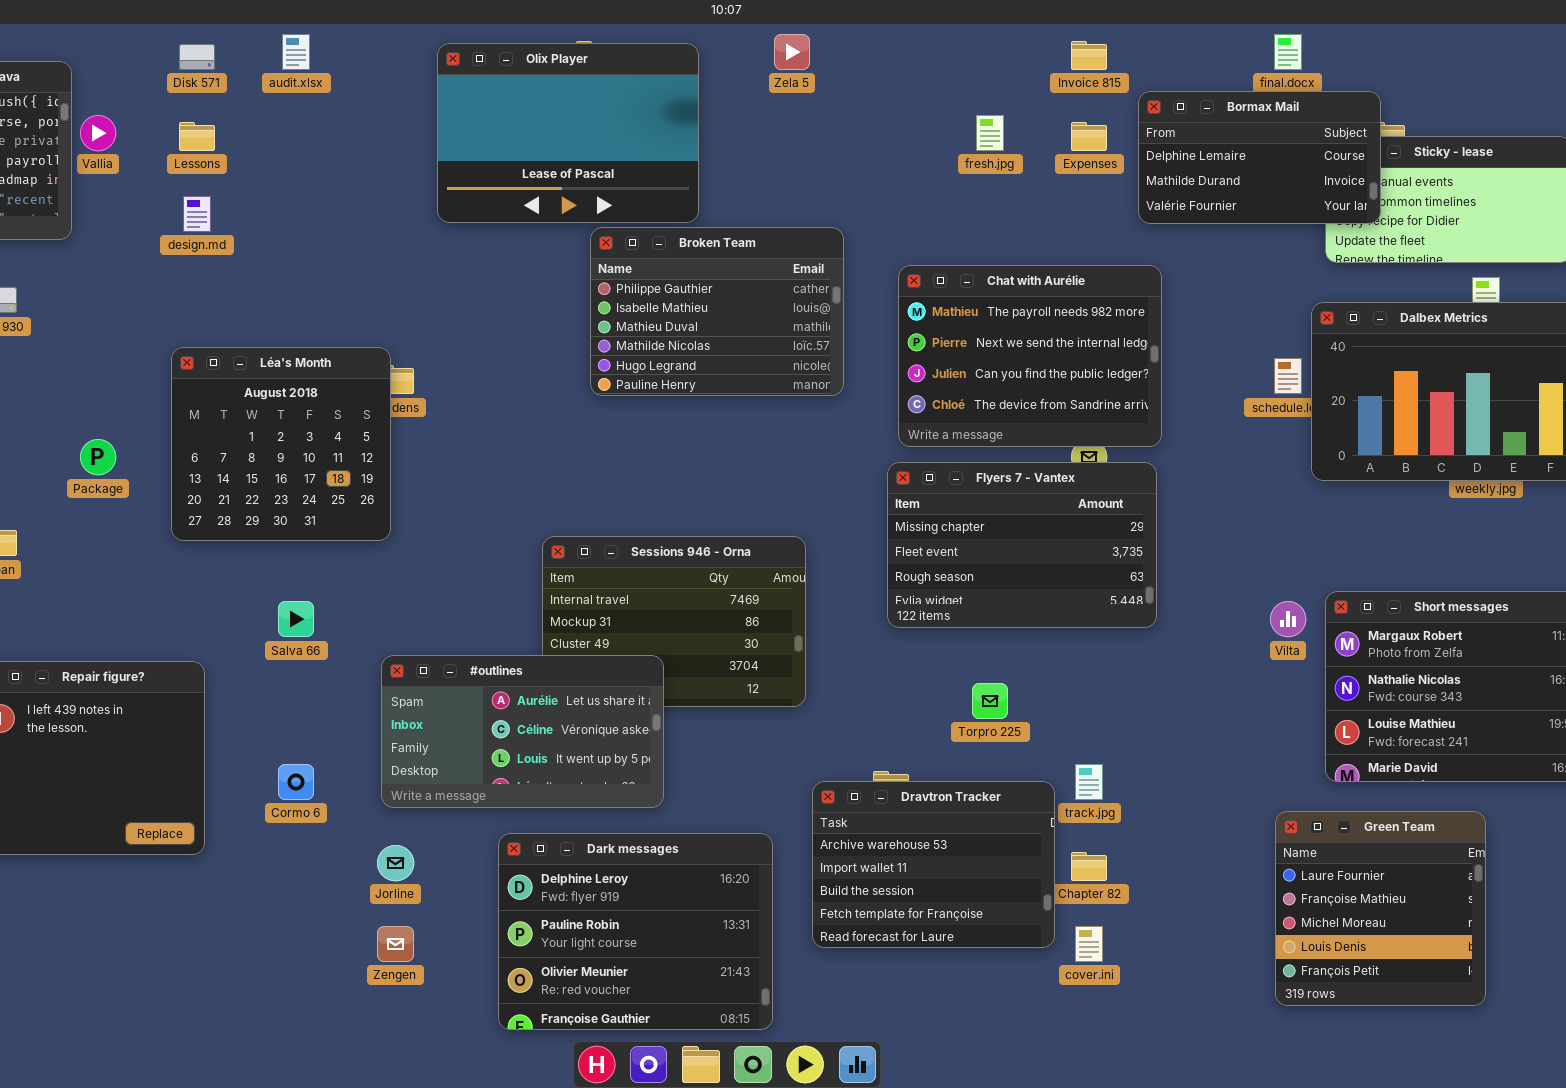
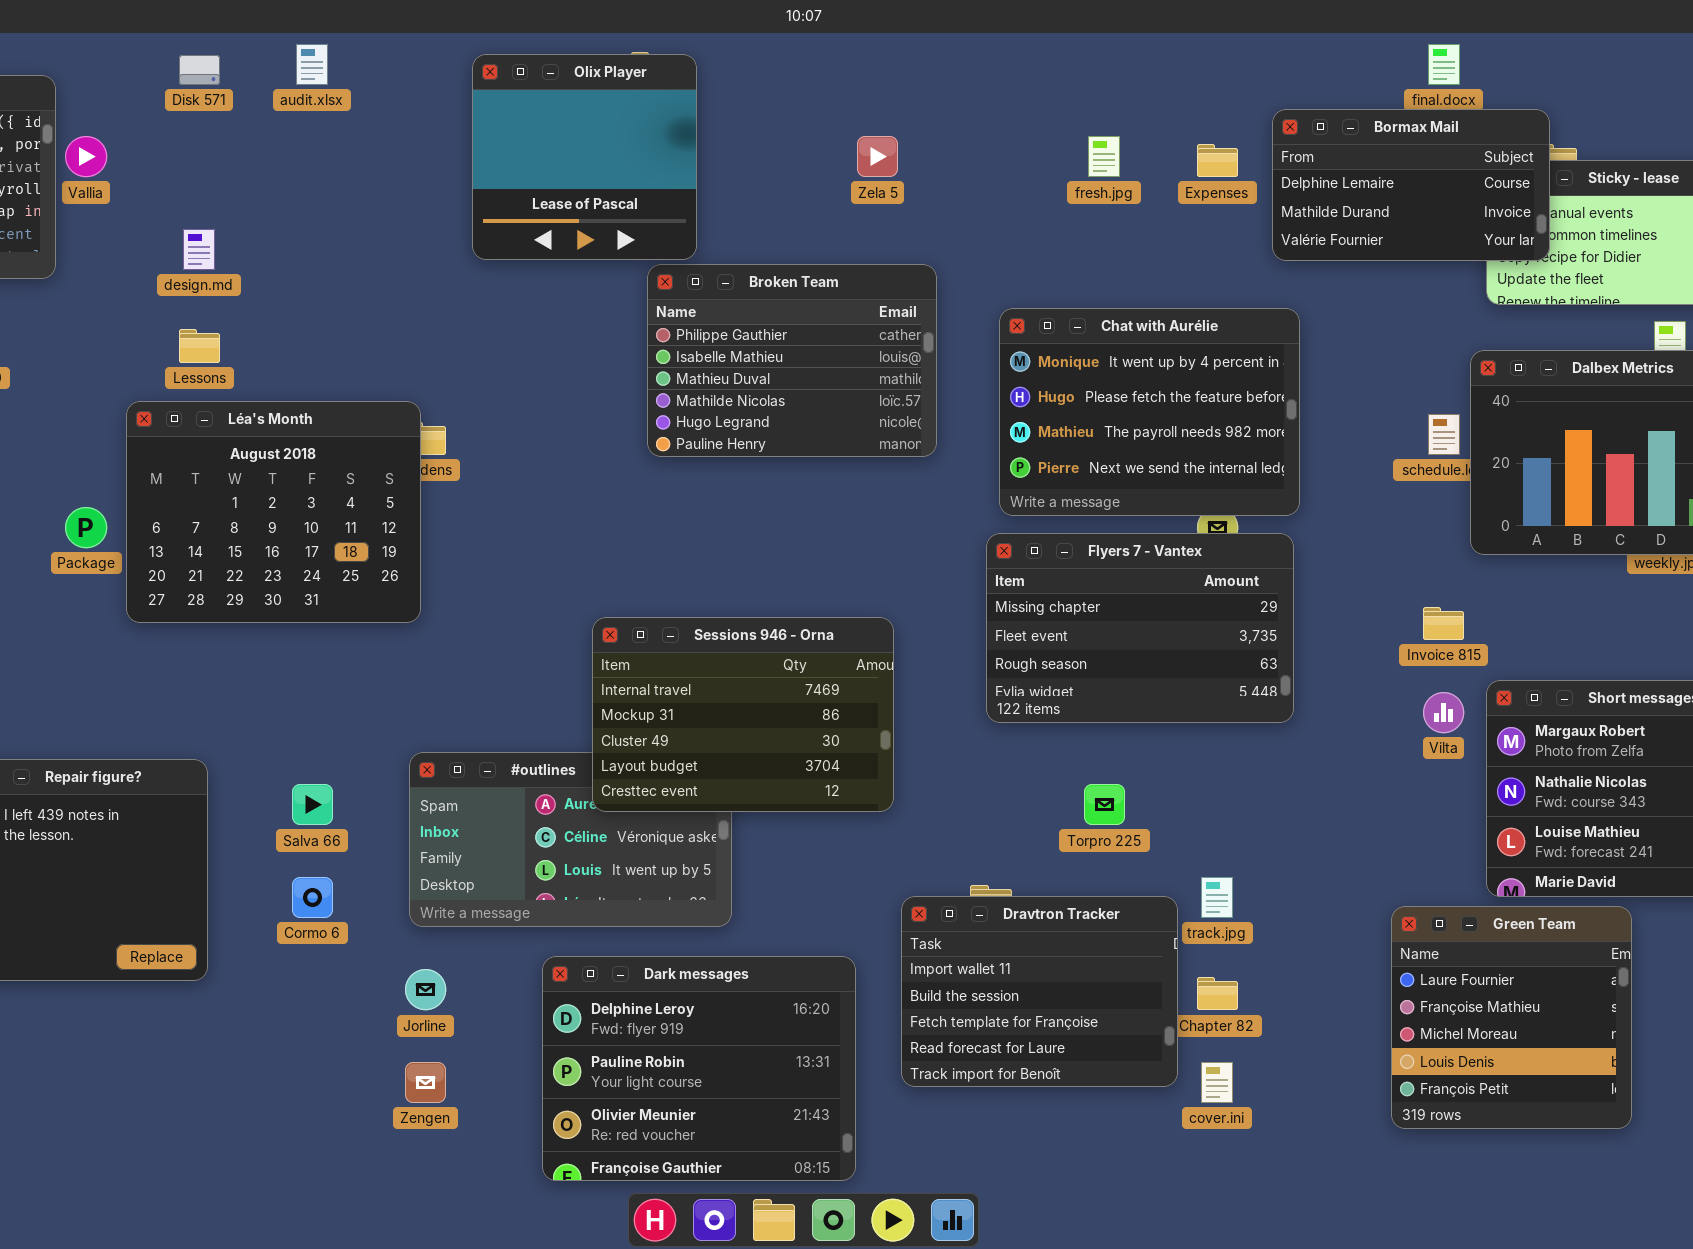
Zela 5: [774,34,810,70] -> [857,136,898,177], moved
Invoice 815: [1071,41,1107,70] -> [1423,607,1464,640], moved
Olix Player: [437,43,699,223] -> [472,54,697,260], resized
Lessons: [179,122,215,151] -> [179,329,220,363], moved
Chat with Aurélie: [898,265,1162,447] -> [999,308,1300,516], scrolled up 2 rows
Léa's Month: [171,347,391,541] -> [126,401,421,623], resized
Sessions 946 - Orna: [542,536,806,707] -> [592,617,894,812], raised
Salva 66: [278,601,314,637] -> [292,784,333,825], moved
Dravtron Tracker: [812,781,1055,948] -> [901,896,1178,1087], scrolled down 1 row
Green Team: [1275,811,1486,1006] -> [1391,906,1632,1129], moved

